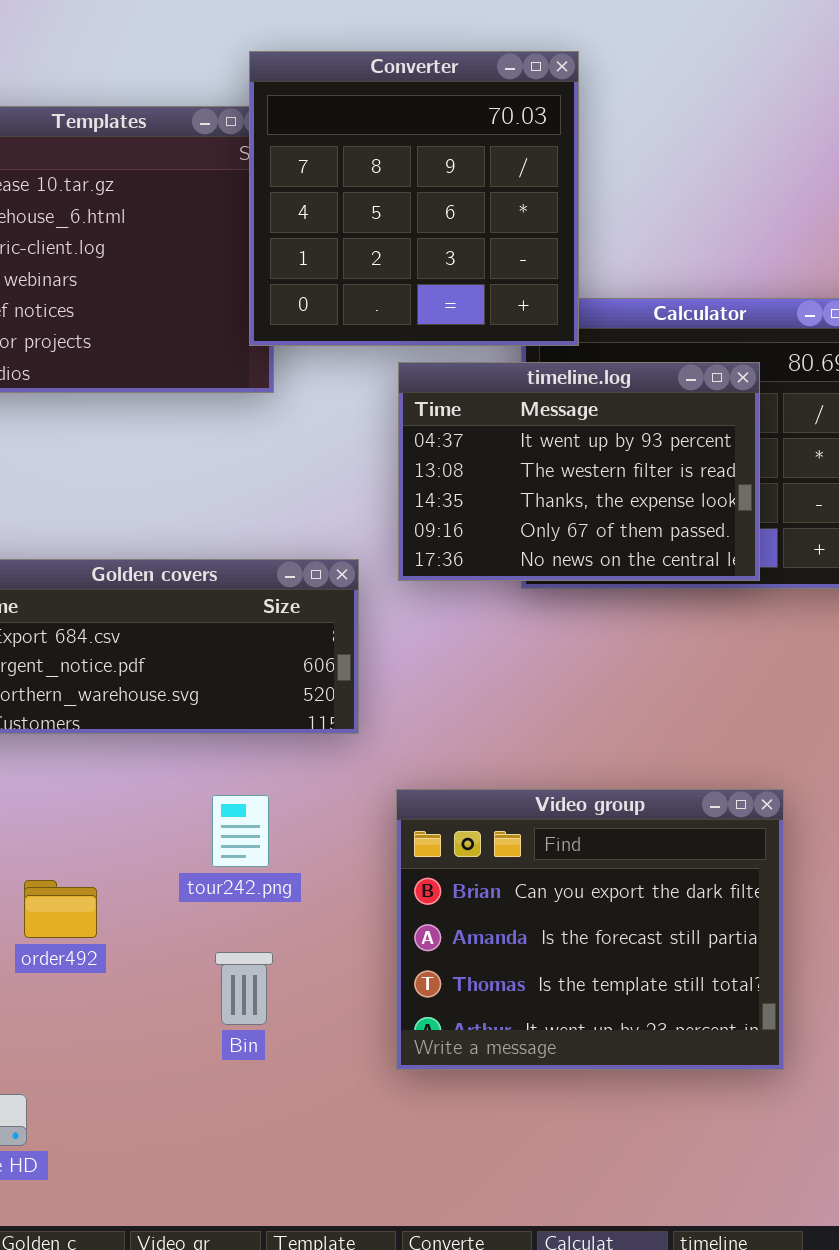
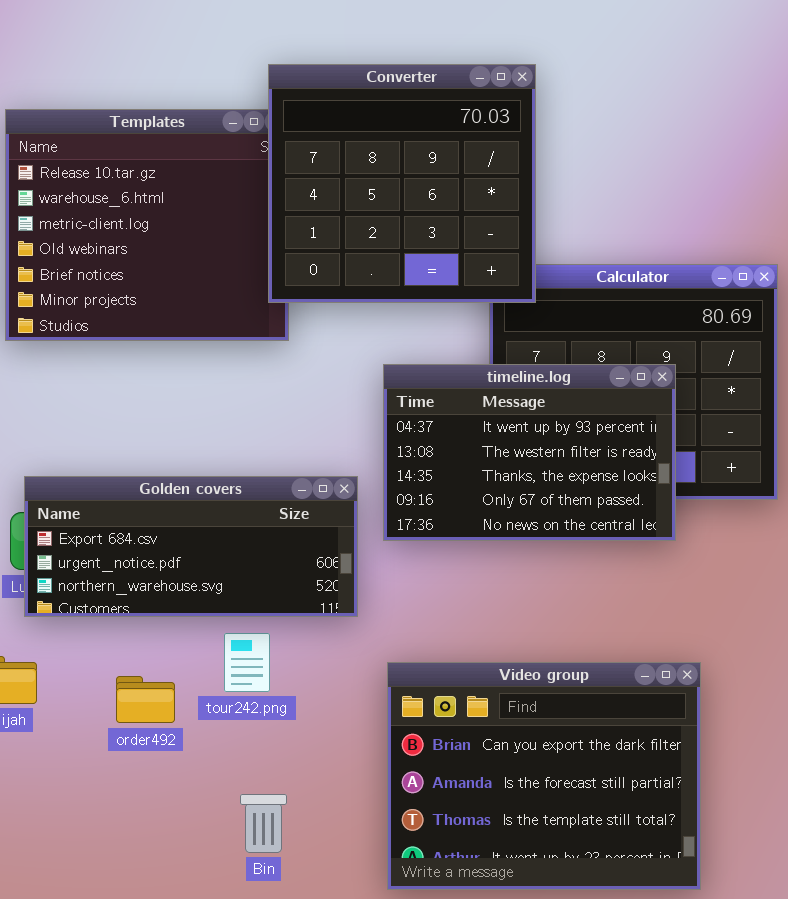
timeline.log: [398,362,760,581] -> [383,364,676,541], moved
tour242.png: [212,795,269,867] -> [224,633,270,692], moved
order492: [24,880,97,938] -> [116,676,175,723], moved

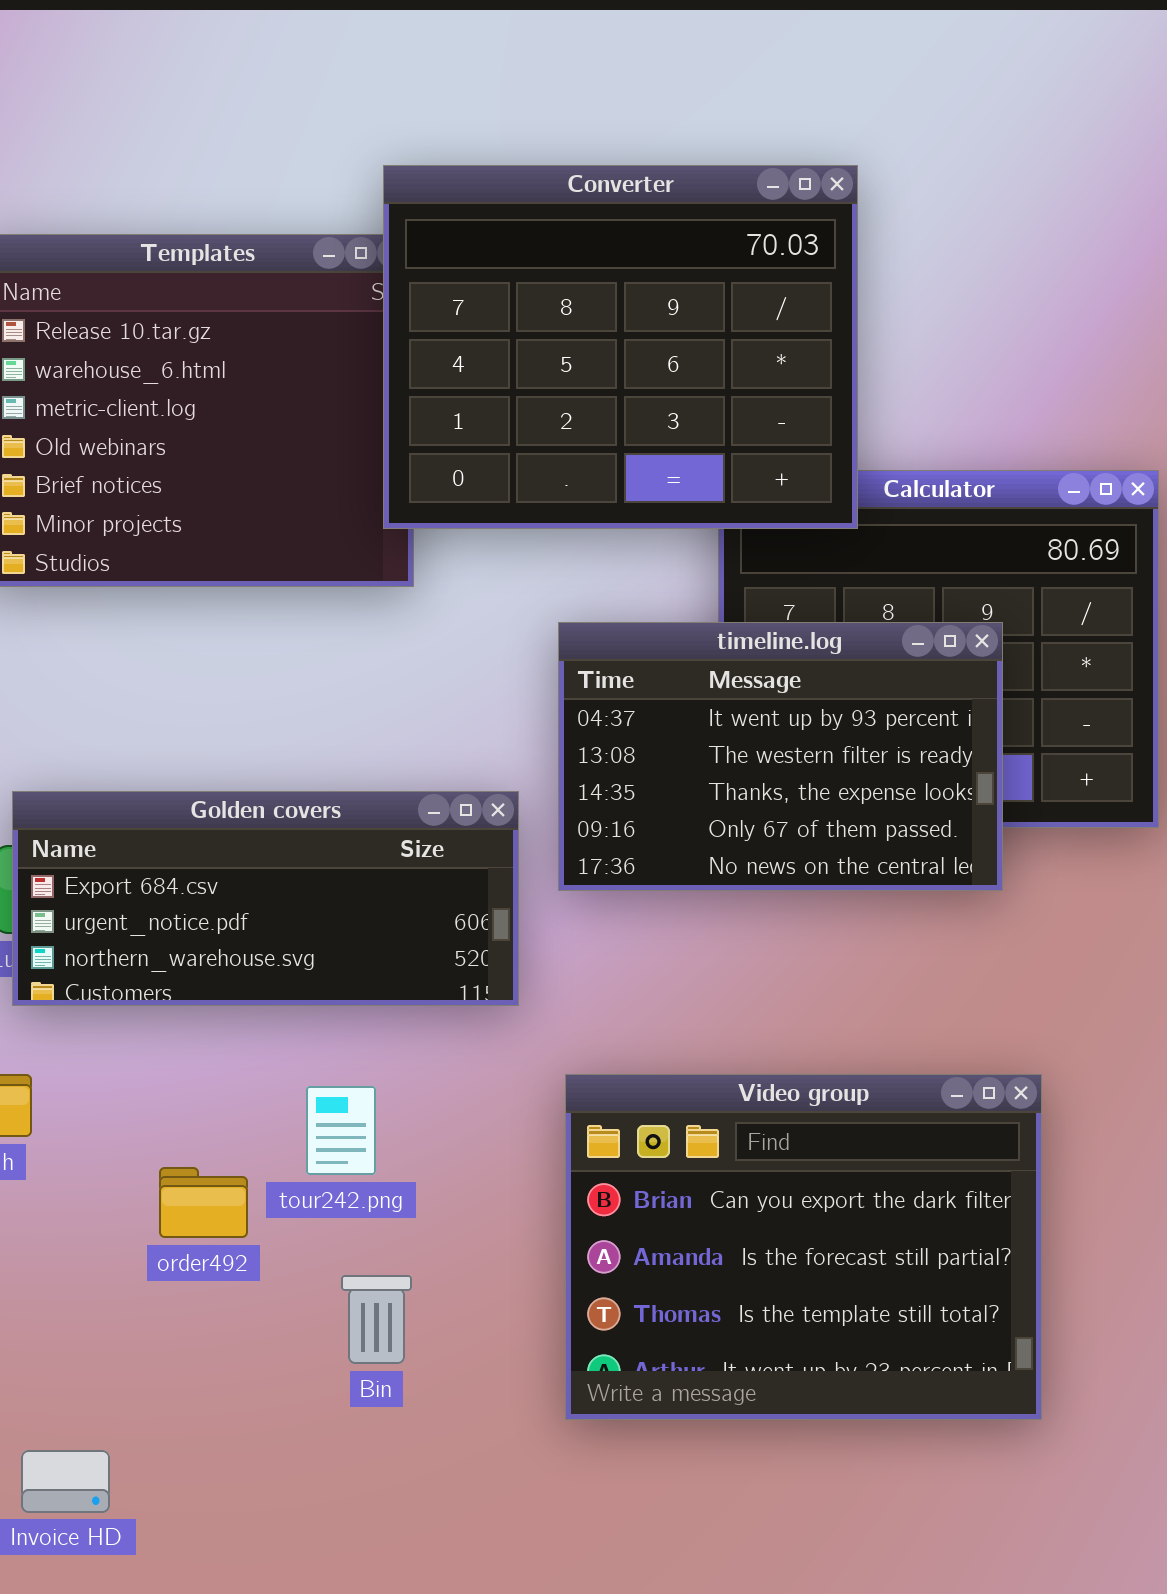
Converter: [268,64,536,303] -> [383,165,858,529], resized
tour242.png: [224,633,270,692] -> [306,1086,376,1175], moved
order492: [116,676,175,723] -> [159,1167,248,1238], moved

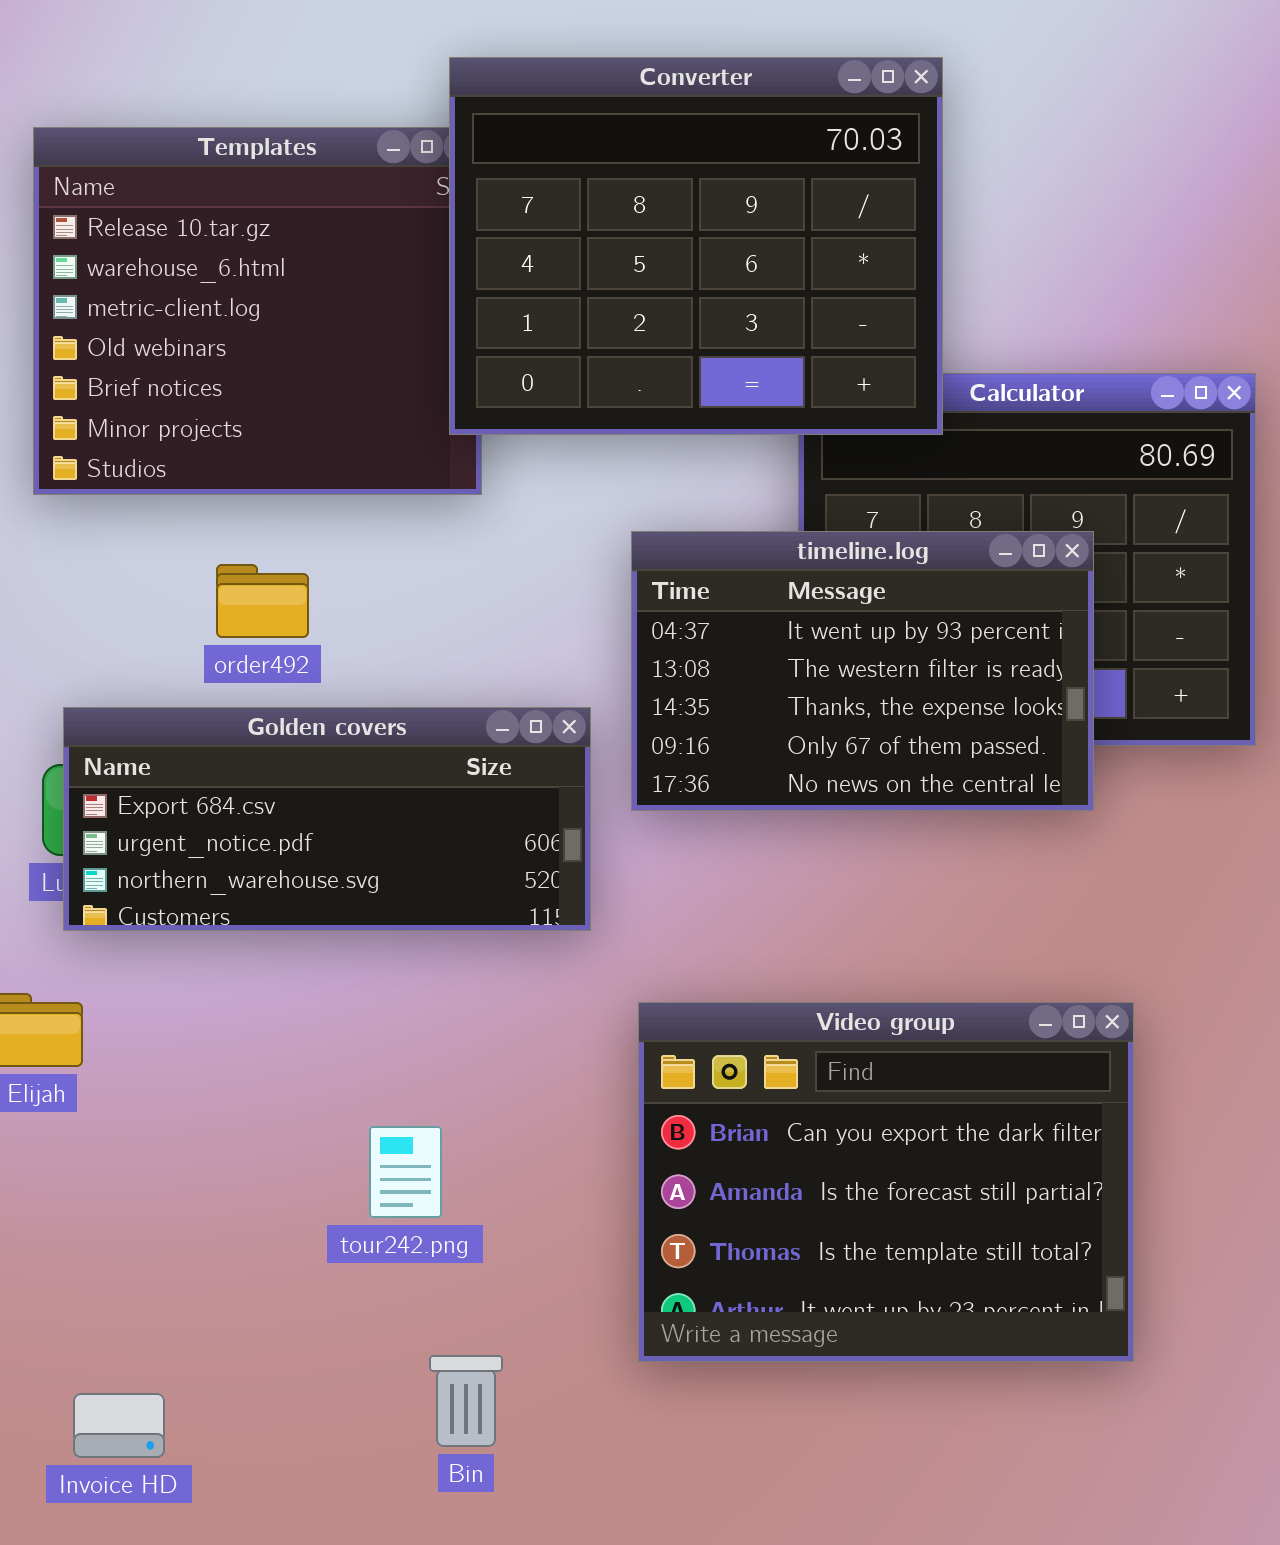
tour242.png: [306,1086,376,1175] -> [369,1126,442,1218], moved
order492: [159,1167,248,1238] -> [216,564,309,638], moved
Bin: [341,1275,412,1364] -> [429,1355,503,1447], moved

